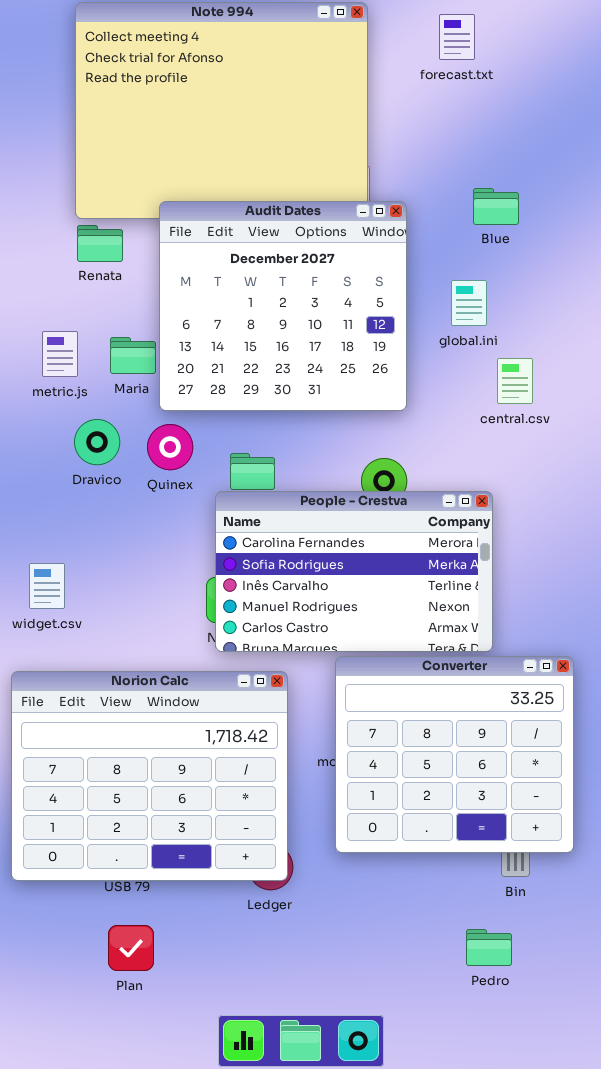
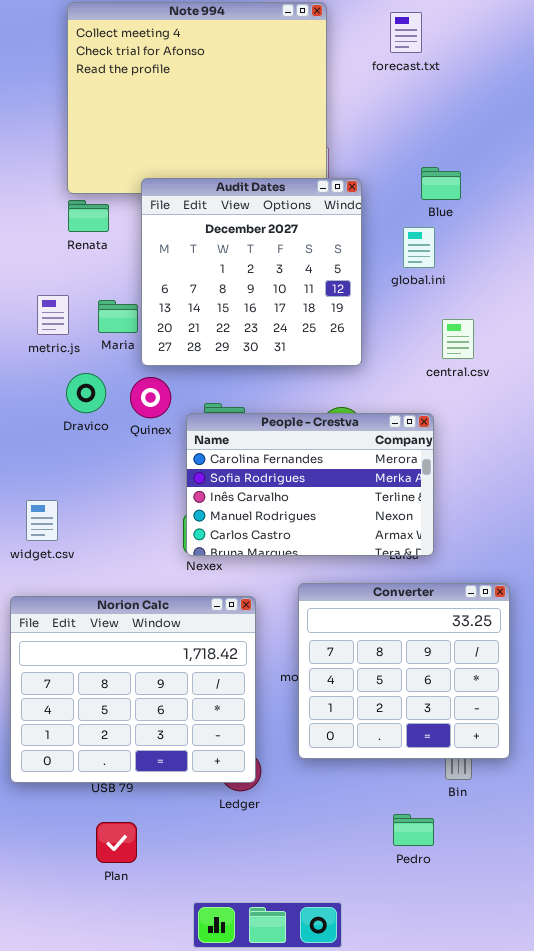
global.ini: [451,280,487,326] -> [403,227,435,268], moved
People - Crestva: [215,491,493,652] -> [186,413,434,556], moved
Pedro: [466,929,512,966] -> [393,814,434,846], moved

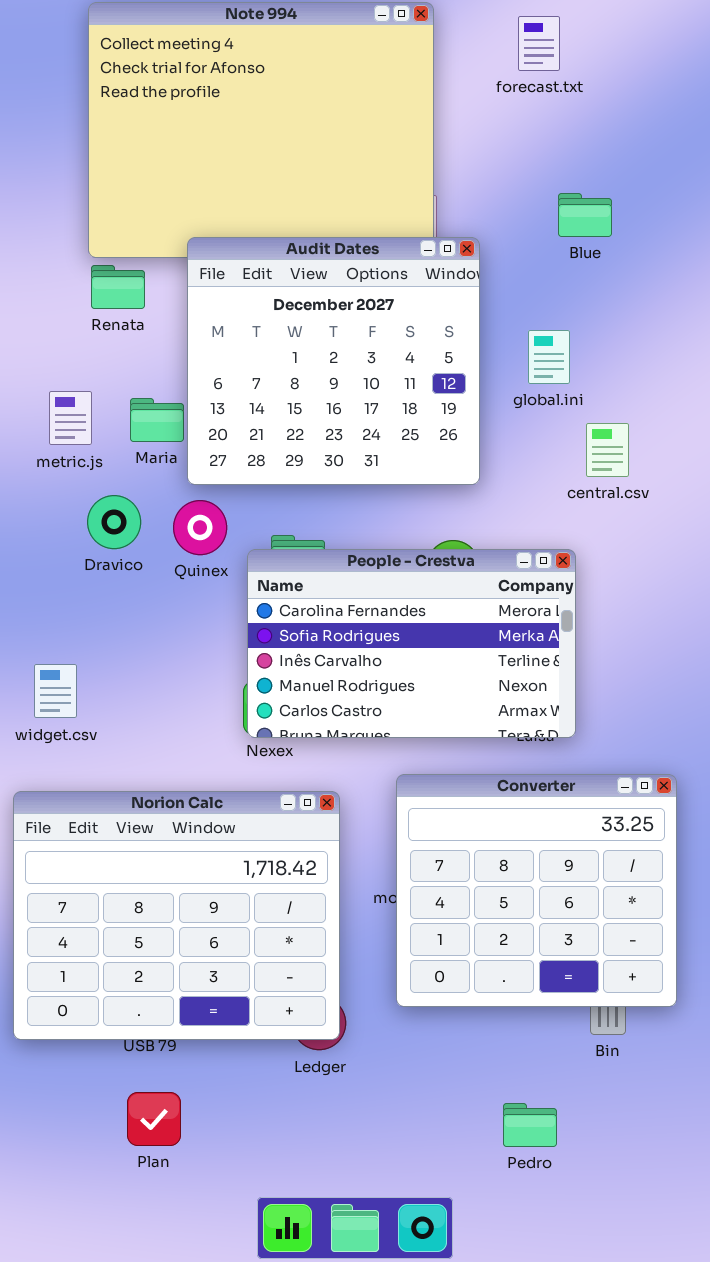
Blue: [421,167,461,200] -> [558,193,612,237], moved
global.ini: [403,227,435,268] -> [528,330,570,384], moved
Pedro: [393,814,434,846] -> [503,1103,557,1147], moved

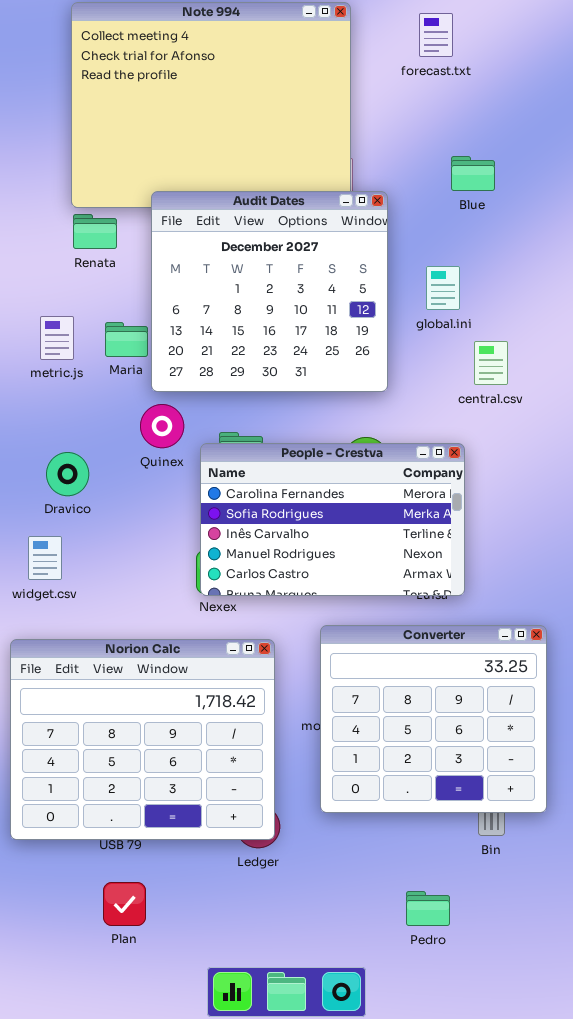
Dravico: [87,495,141,549] -> [46,452,89,496], moved

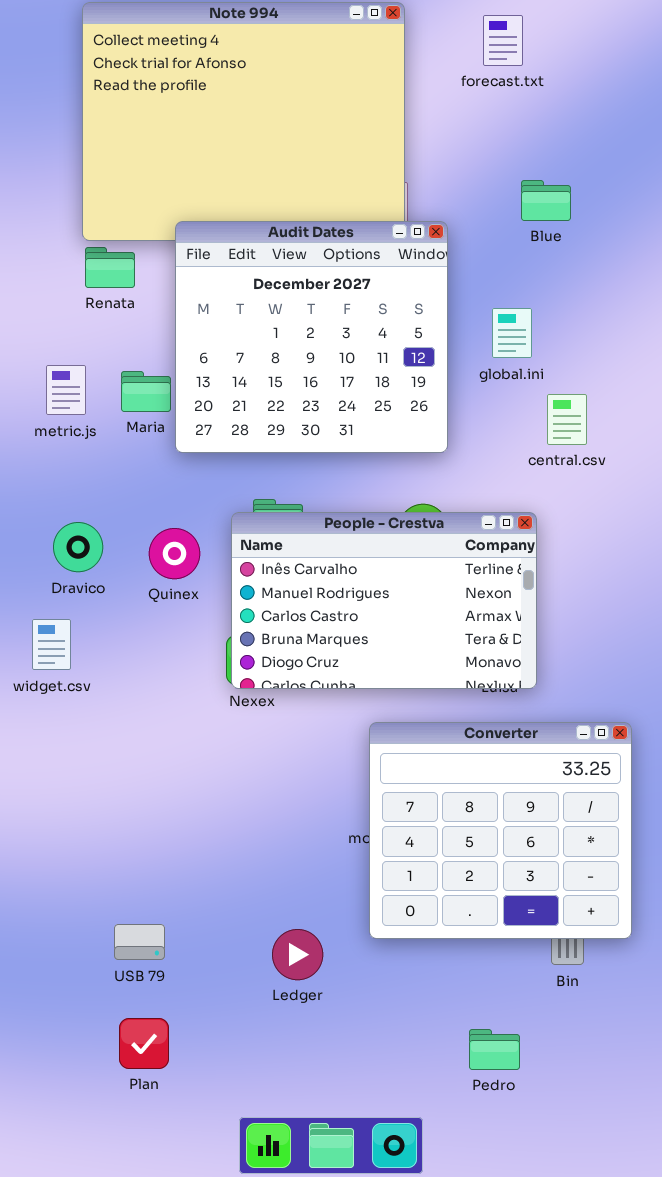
Quinex: [140,404,184,448] -> [149,528,200,579], moved
People - Crestva: [200,443,465,596] -> [231,512,537,689], scrolled down 2 rows
Norion Calc: [10,639,275,840] -> none, closed

